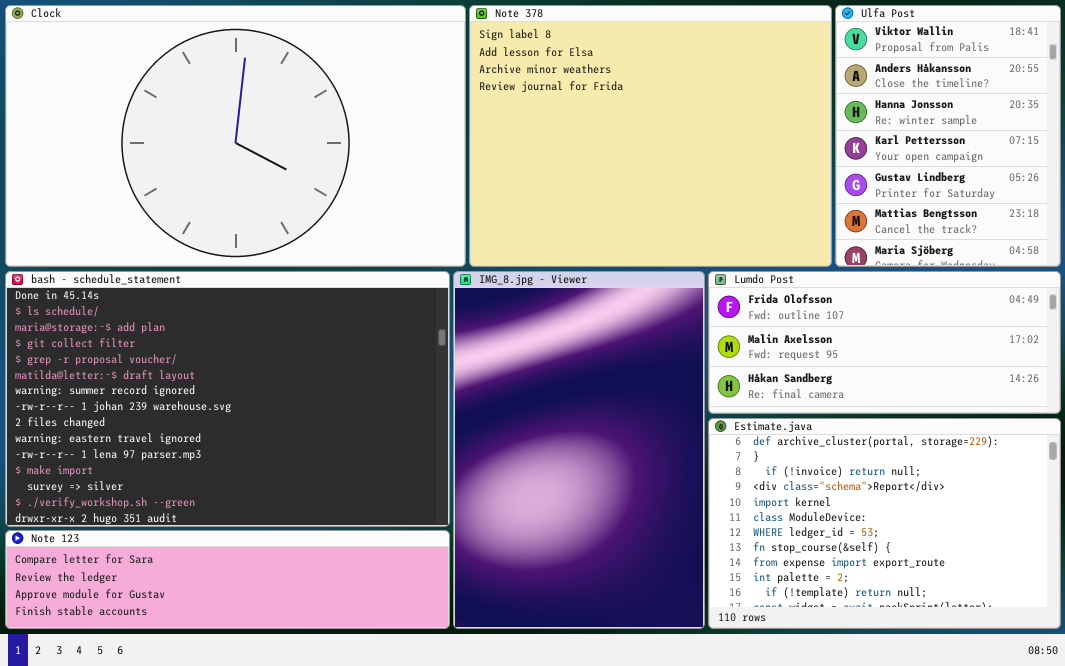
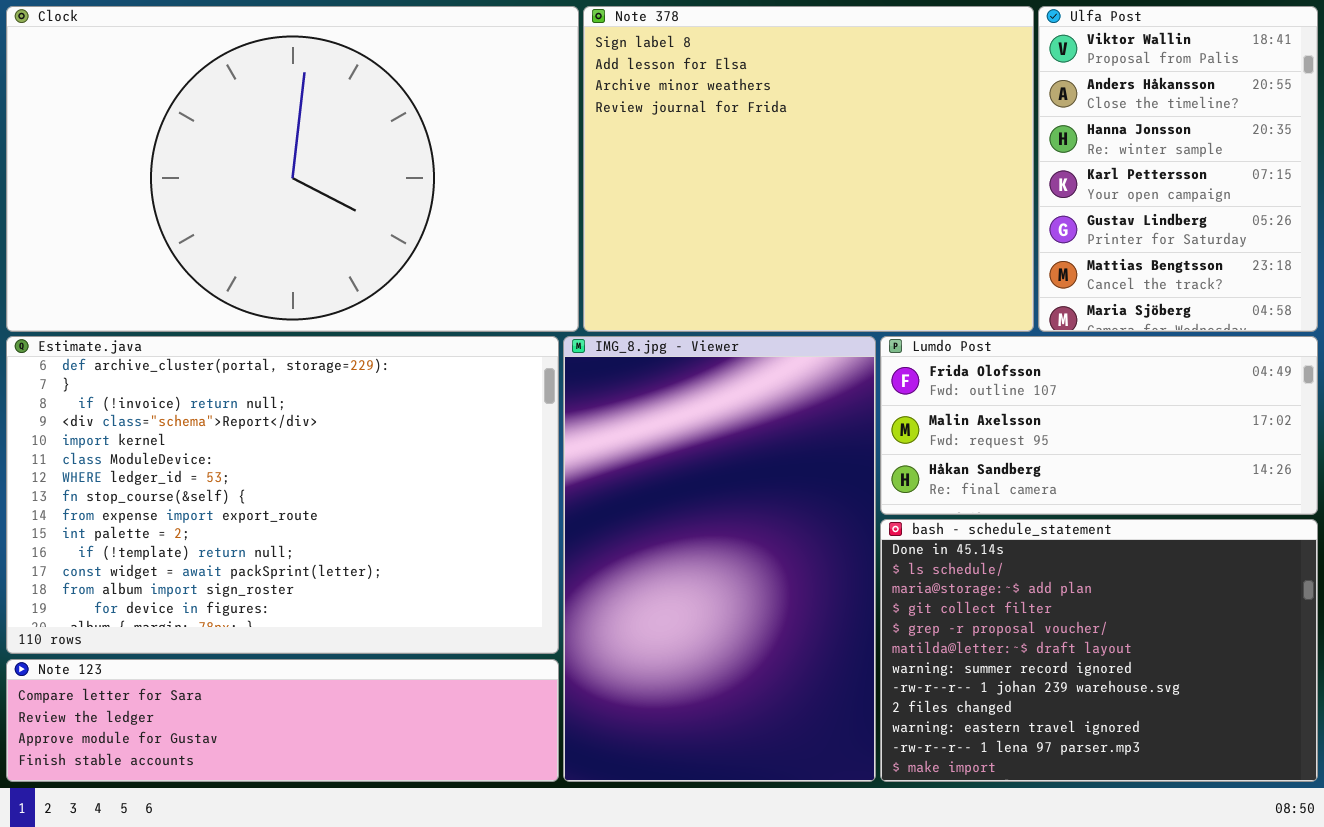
bash - schedule_statement: [5,271,450,527] -> [880,519,1318,782], moved, resized
Estimate.java: [708,418,1061,629] -> [6,336,559,654], moved, resized

